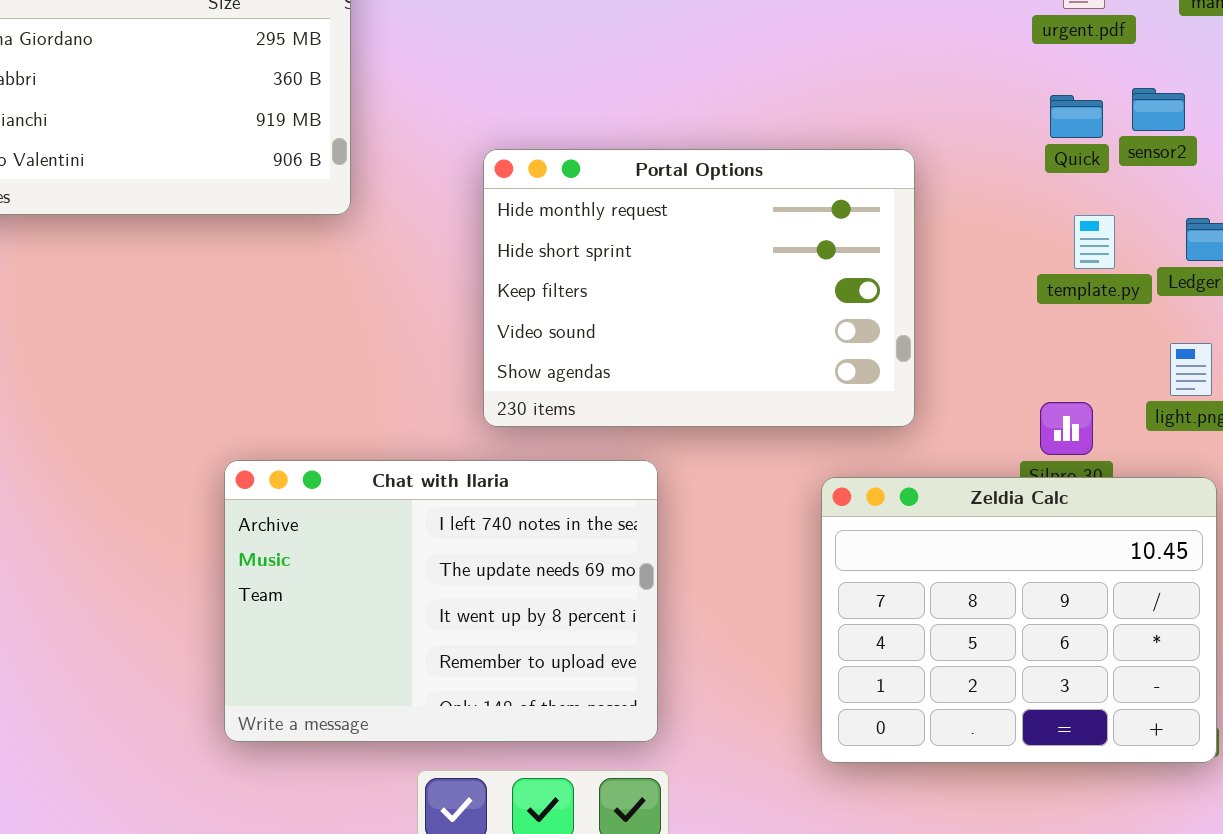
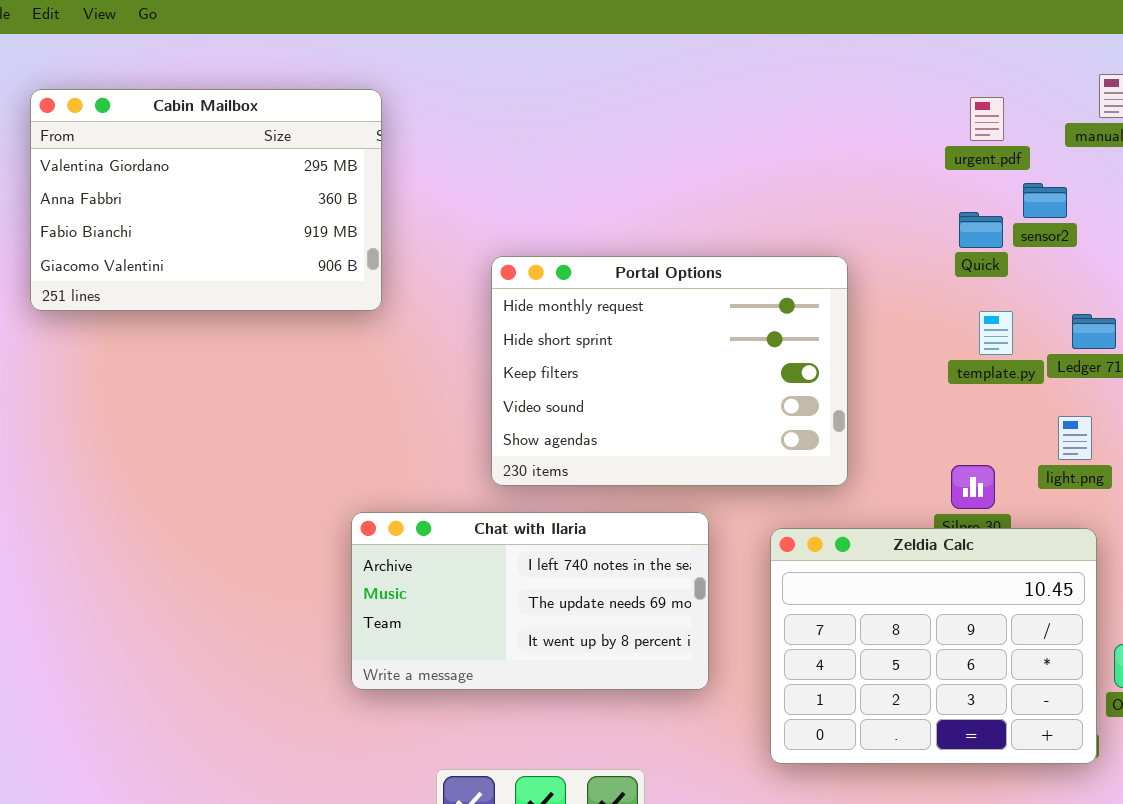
sensor2: [1132,88,1185,131] -> [1023,183,1067,218], moved
Chat with Ilaria: [224,460,658,742] -> [351,512,709,690], moved, resized

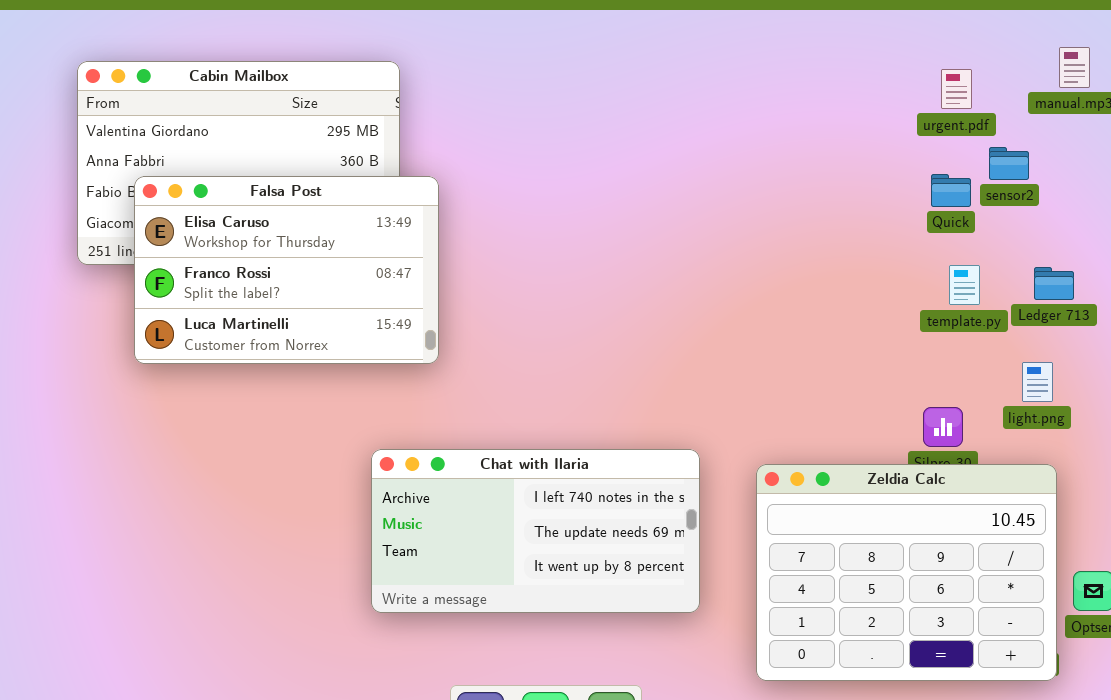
Falsa Post: none -> [134,176,439,364], opened
Portal Options: [491,256,848,486] -> none, closed

